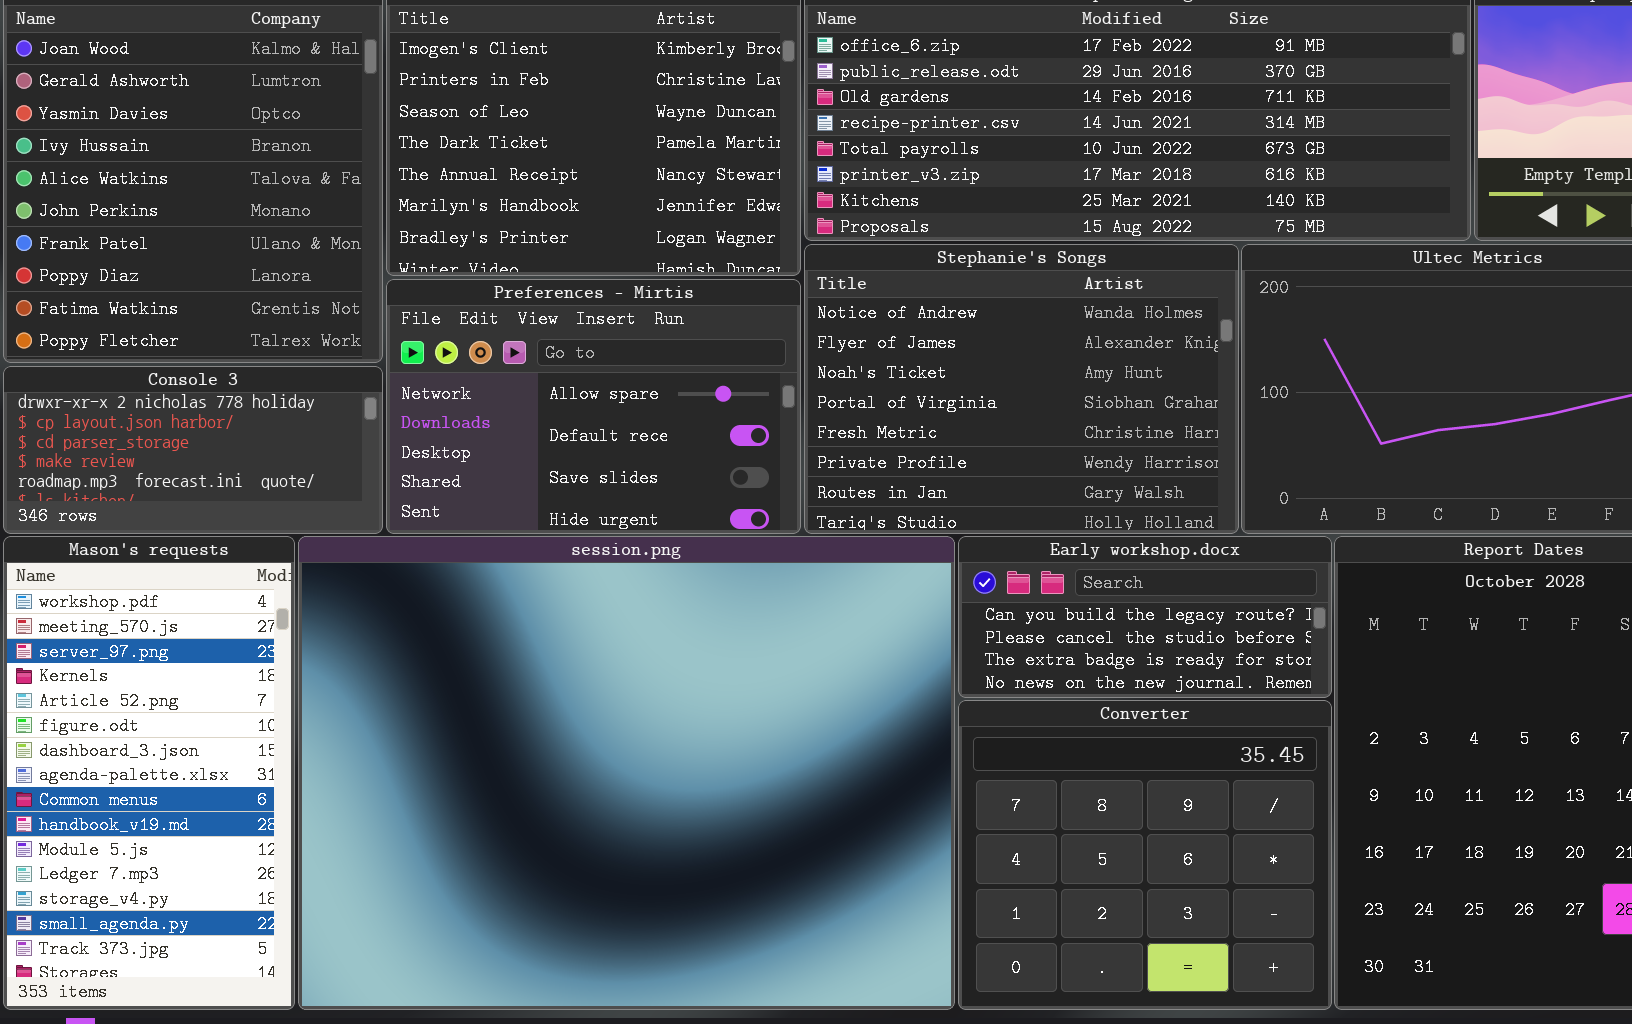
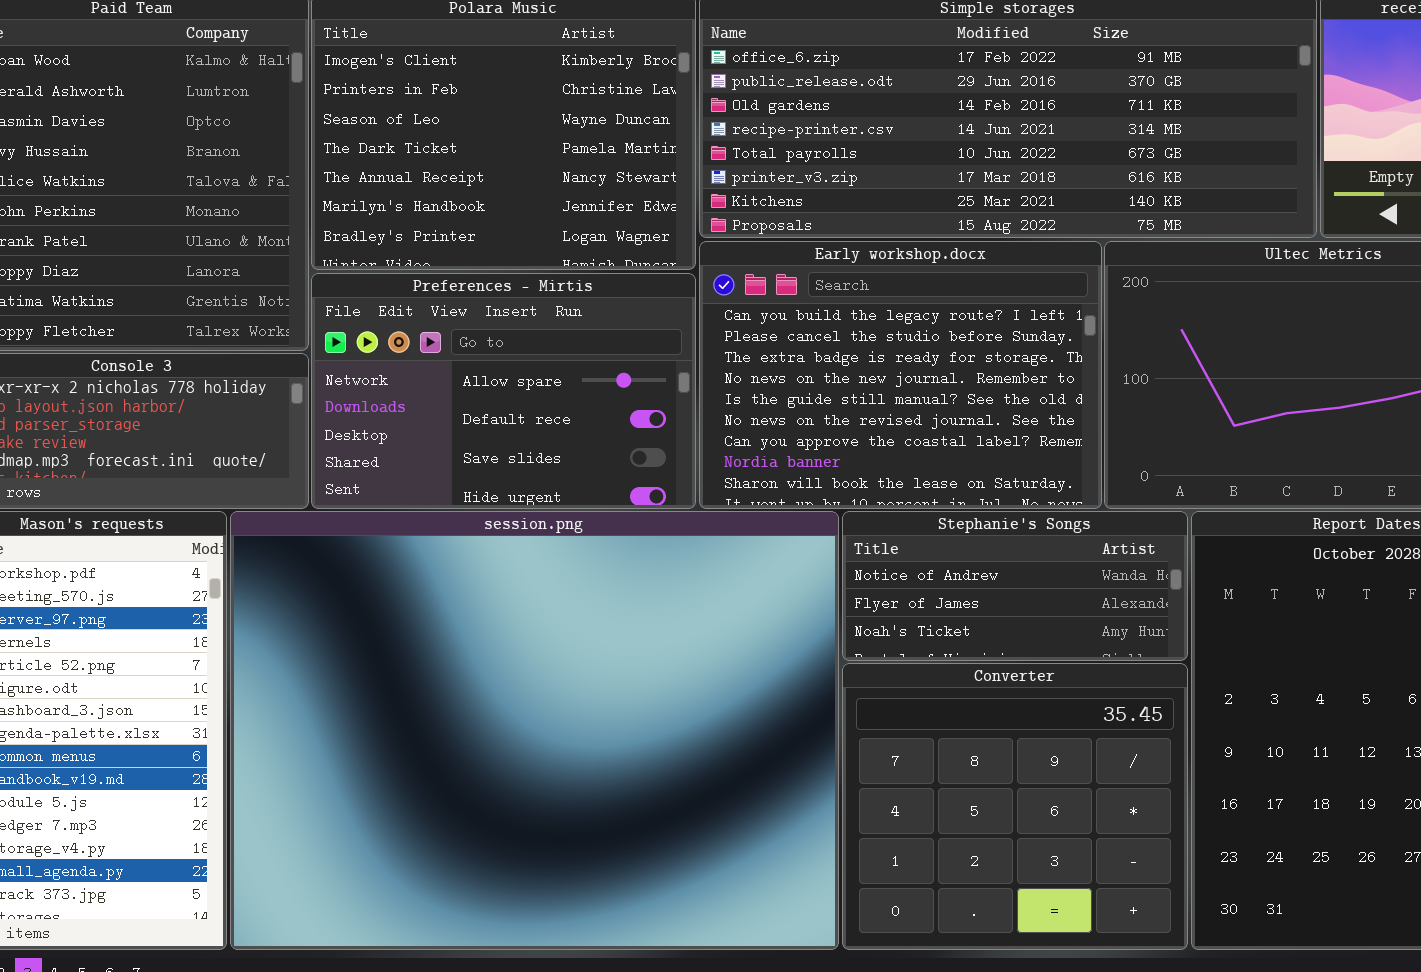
Stephanie's Songs: [804,244,1239,534] -> [842,511,1188,661], moved, resized
Early workshop.docx: [958,536,1332,698] -> [699,241,1102,509], moved, resized

